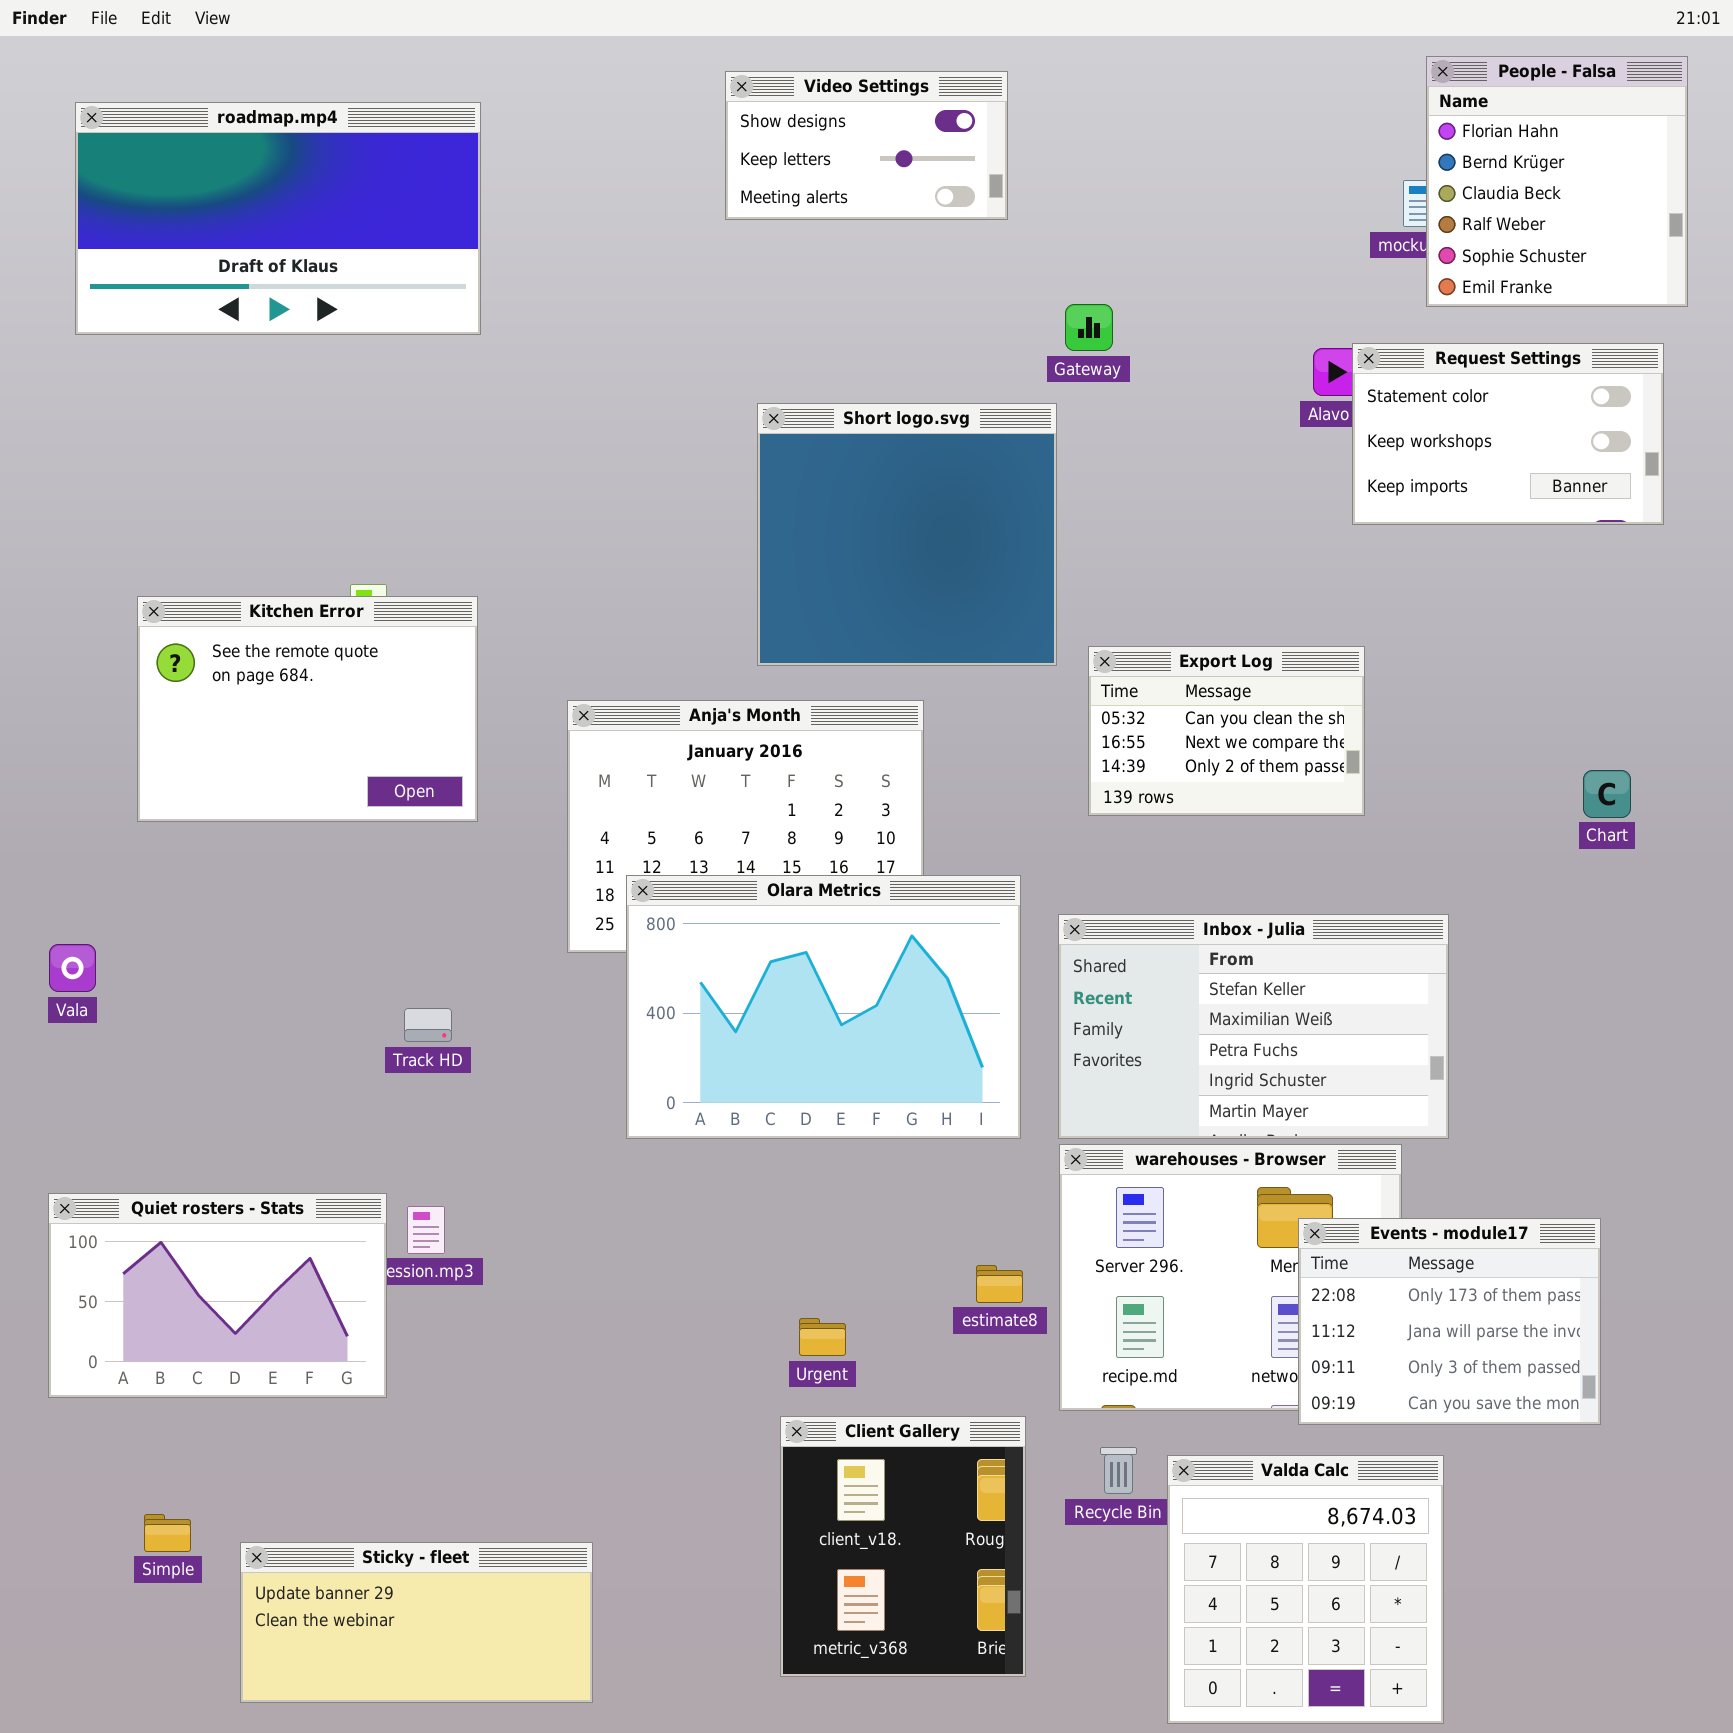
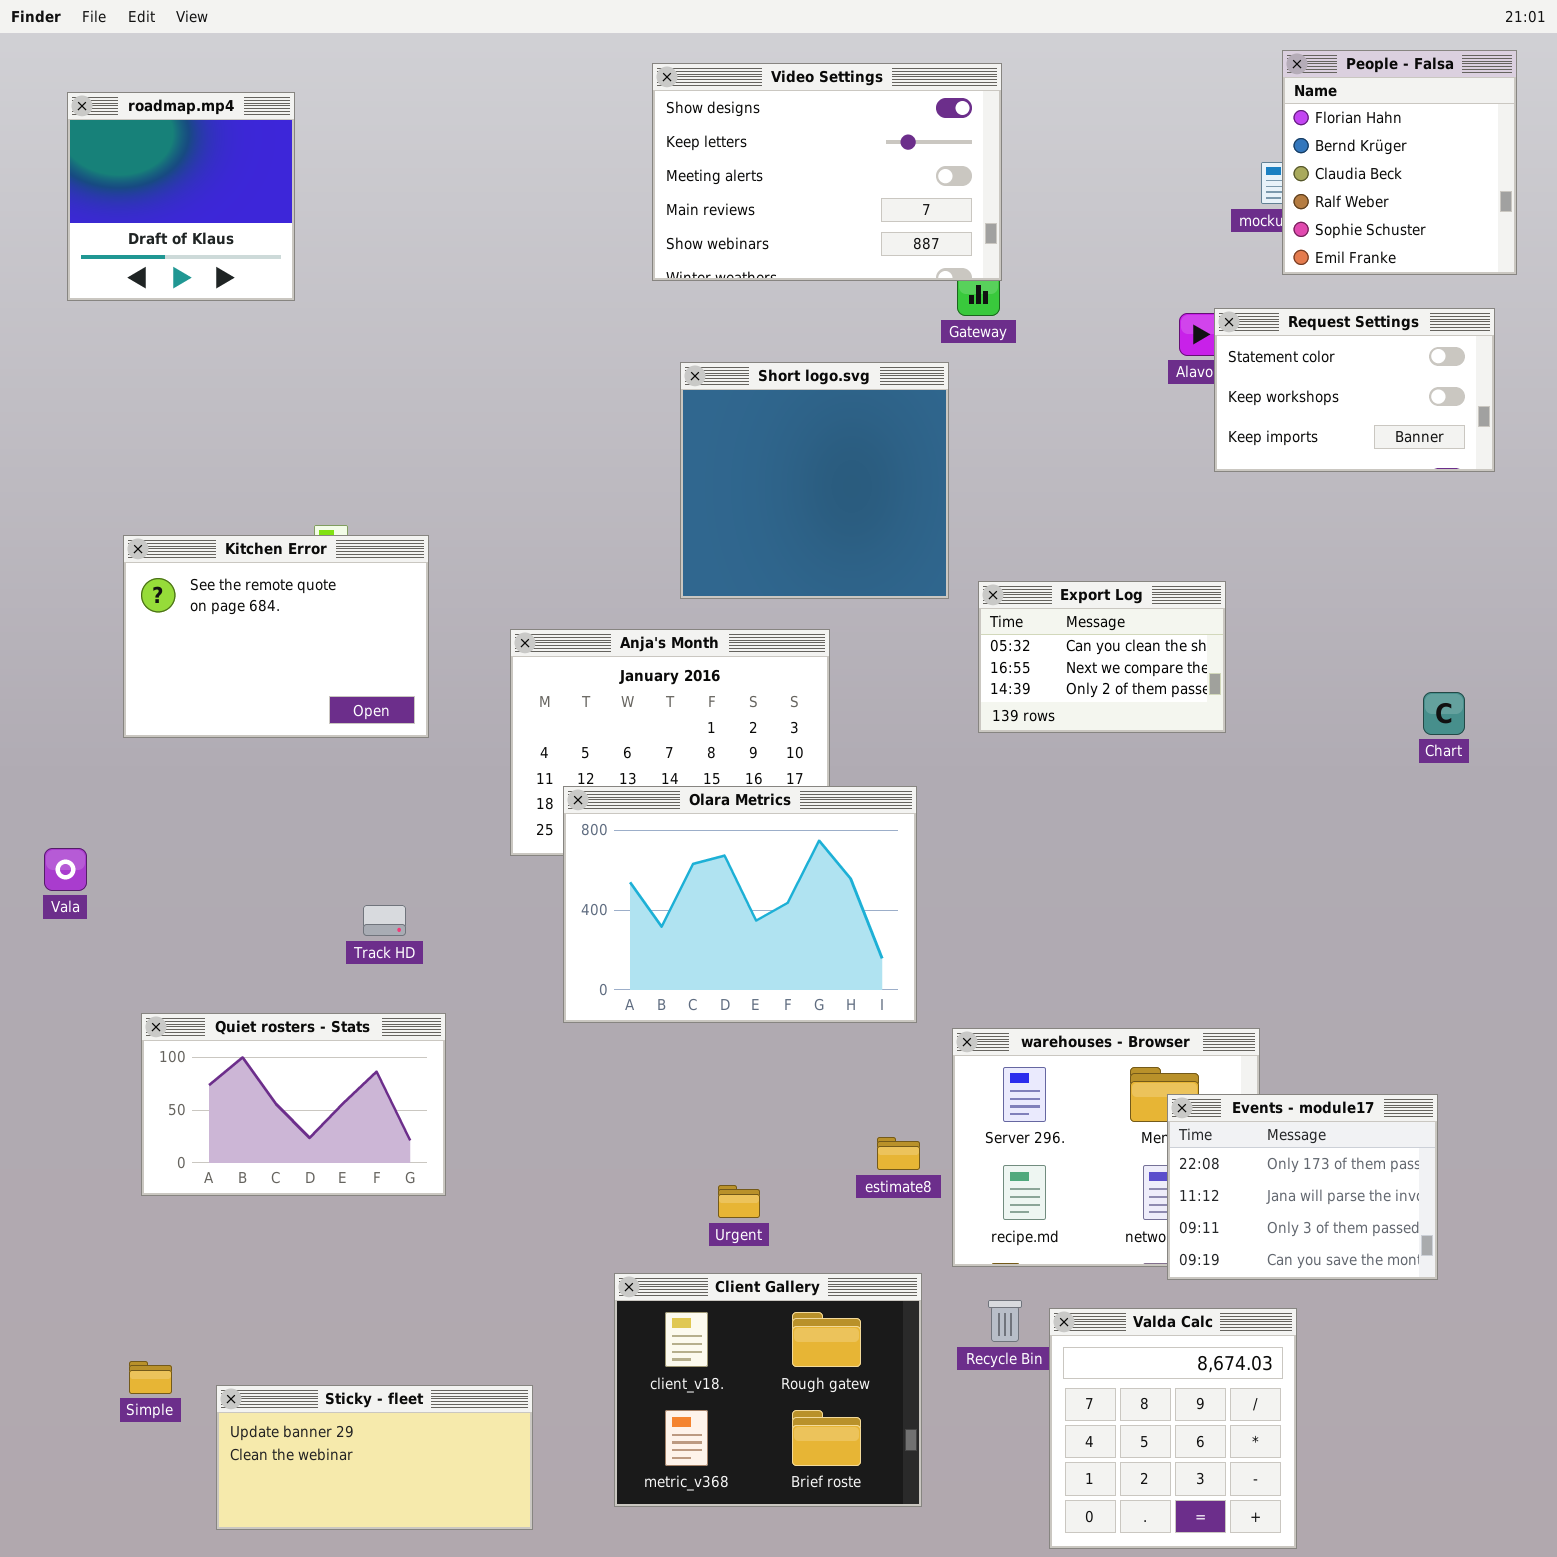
Video Settings: [725,71,1008,220] -> [652,63,1002,281], resized
roadmap.mp4: [75,102,481,335] -> [67,92,295,301], resized
Inbox - Julia: [1058,914,1449,1139] -> none, closed
Quiet rosters - Stats: [48,1193,387,1398] -> [141,1013,446,1196], moved
Client Gallery: [780,1416,1026,1677] -> [614,1273,922,1507], resized

